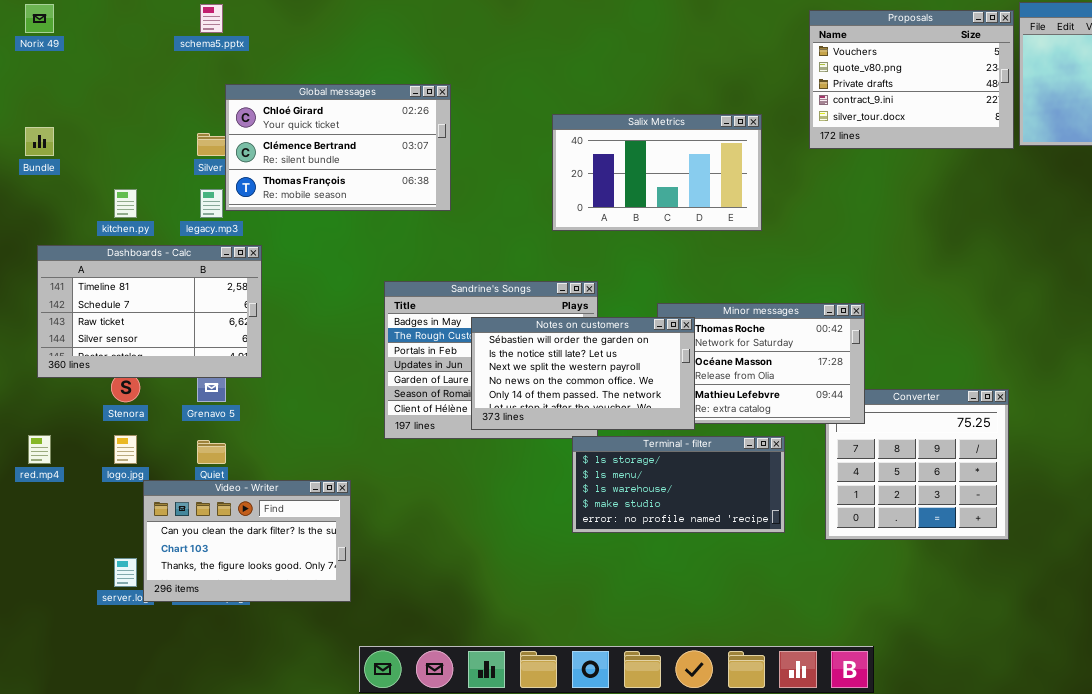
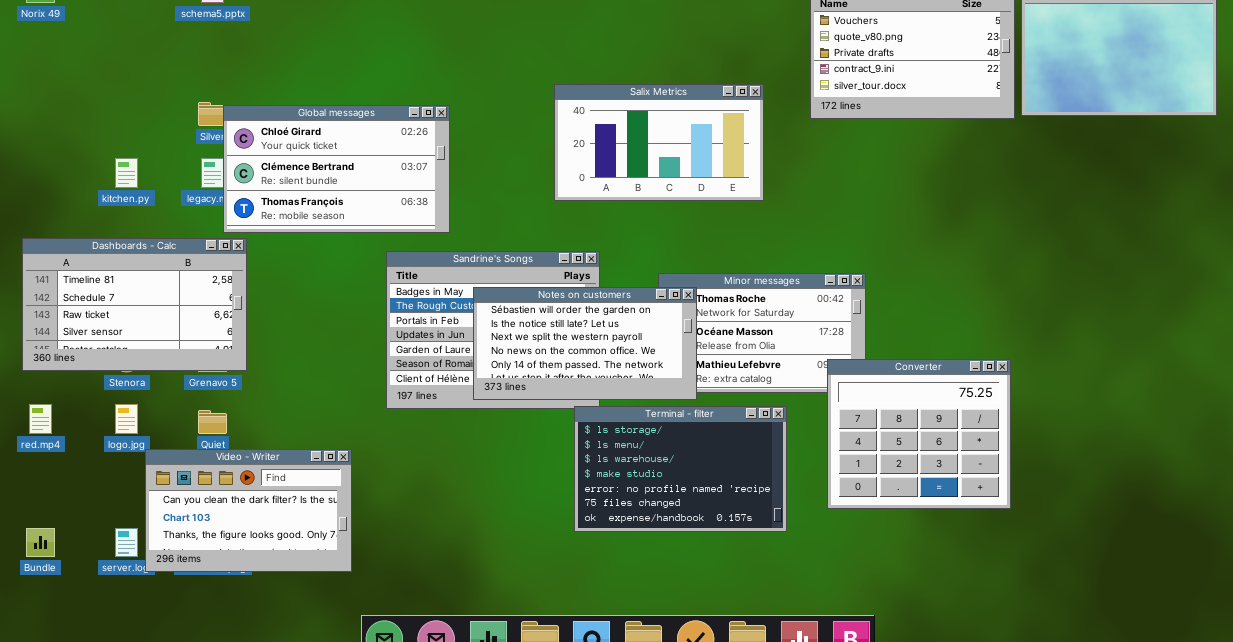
Global messages: [225,84,451,211] -> [223,105,450,233], moved
Bundle: [25,127,54,156] -> [26,528,55,557], moved
Dashboards - Calc: [37,245,262,378] -> [22,238,247,371], moved
Converter: [825,389,1009,540] -> [827,359,1011,509], raised
Terminal - filter: [572,436,785,533] -> [574,406,787,532], resized

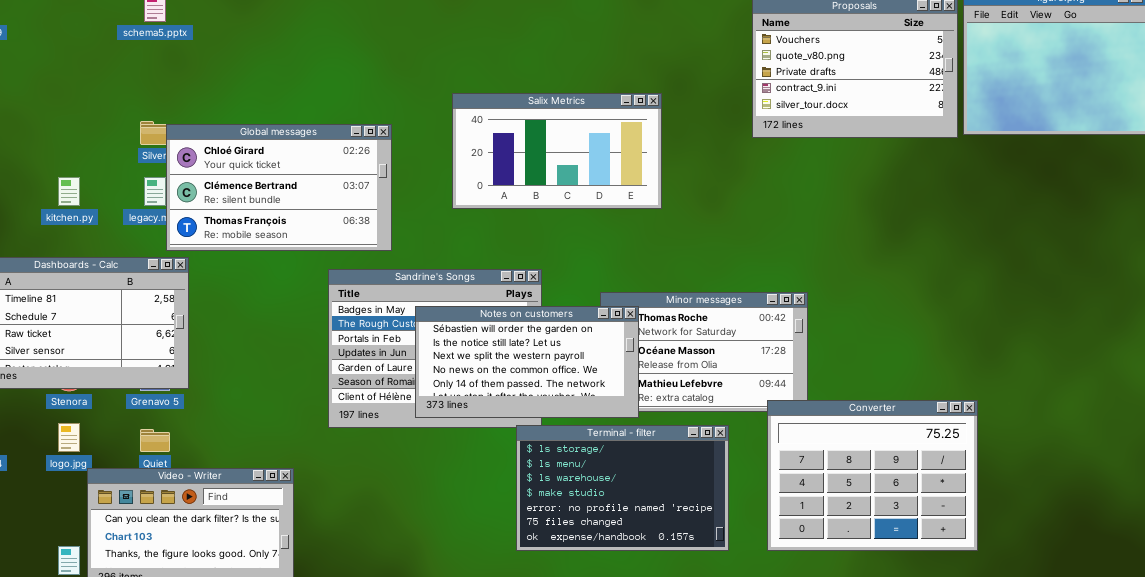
Salix Metrics: [554,84,764,201] -> [452,93,662,209], moved
Converter: [827,359,1011,509] -> [767,400,978,551], moved, resized

